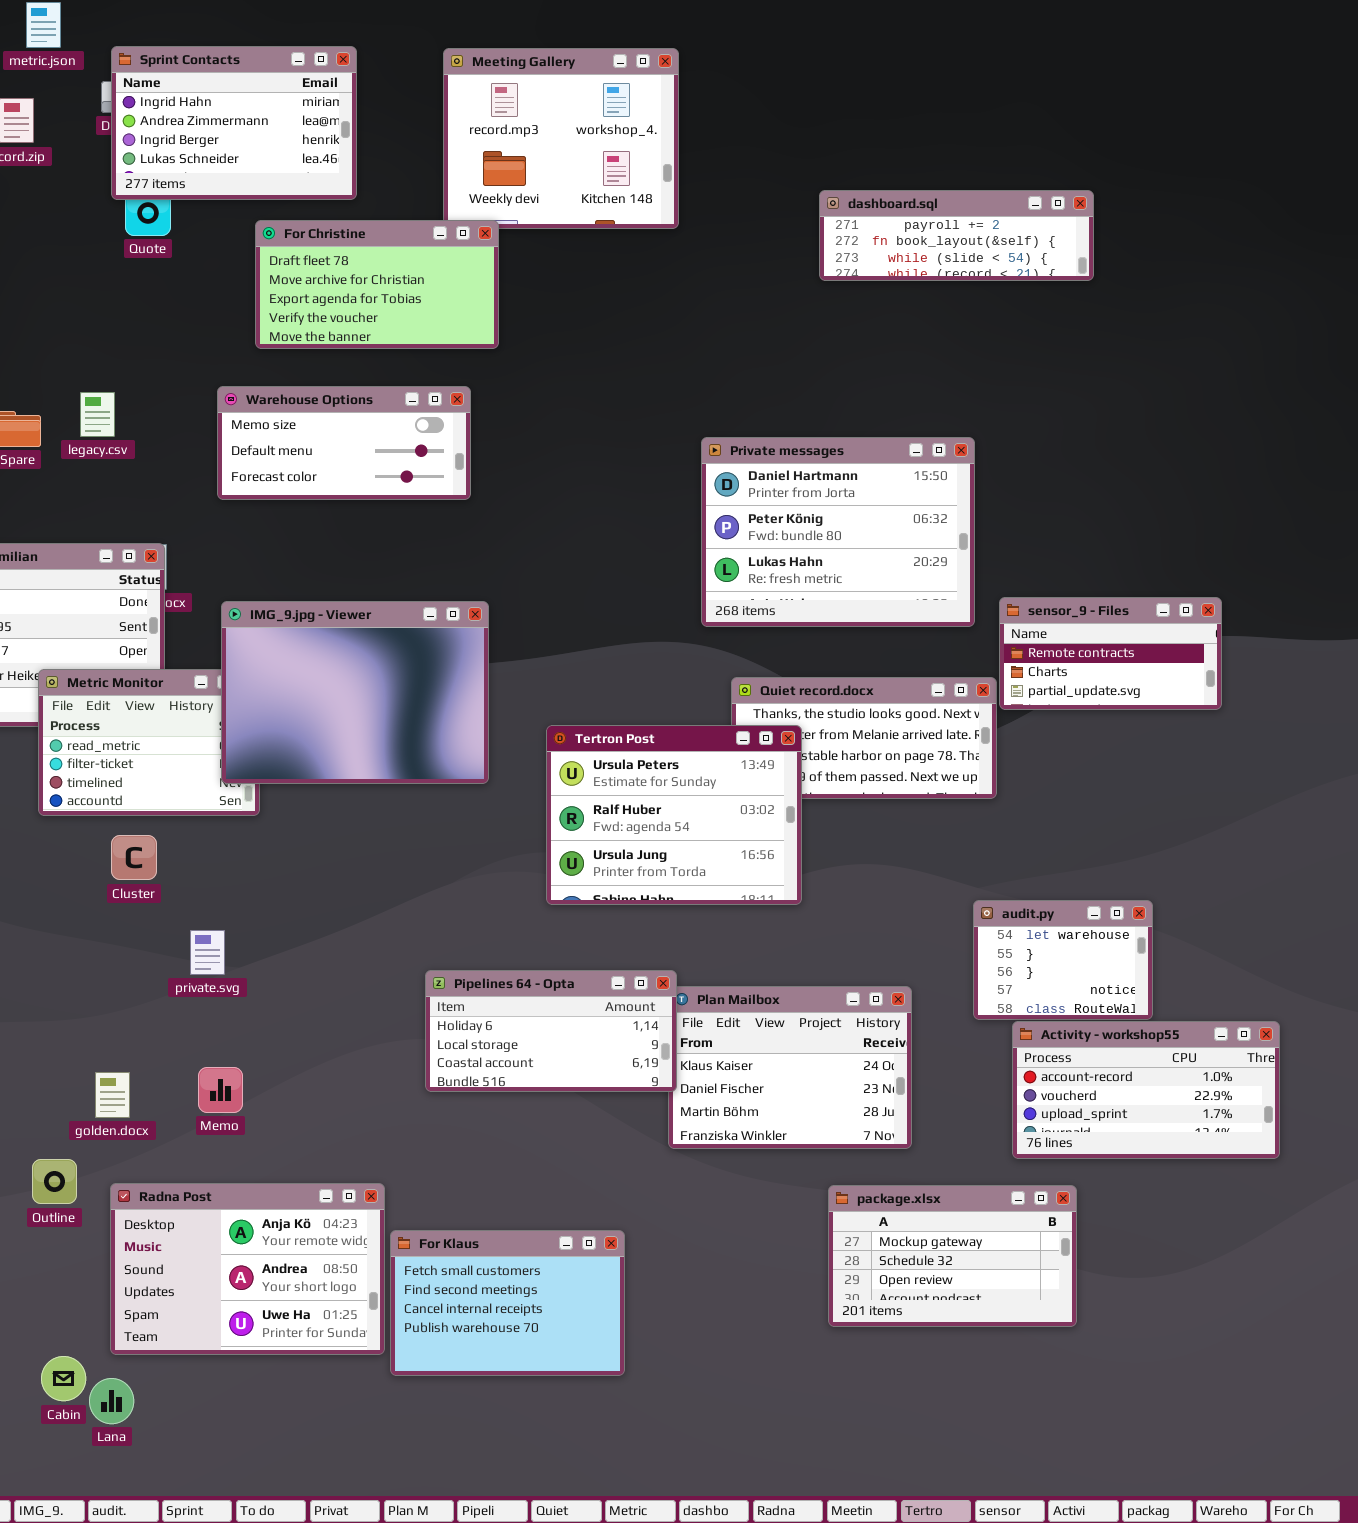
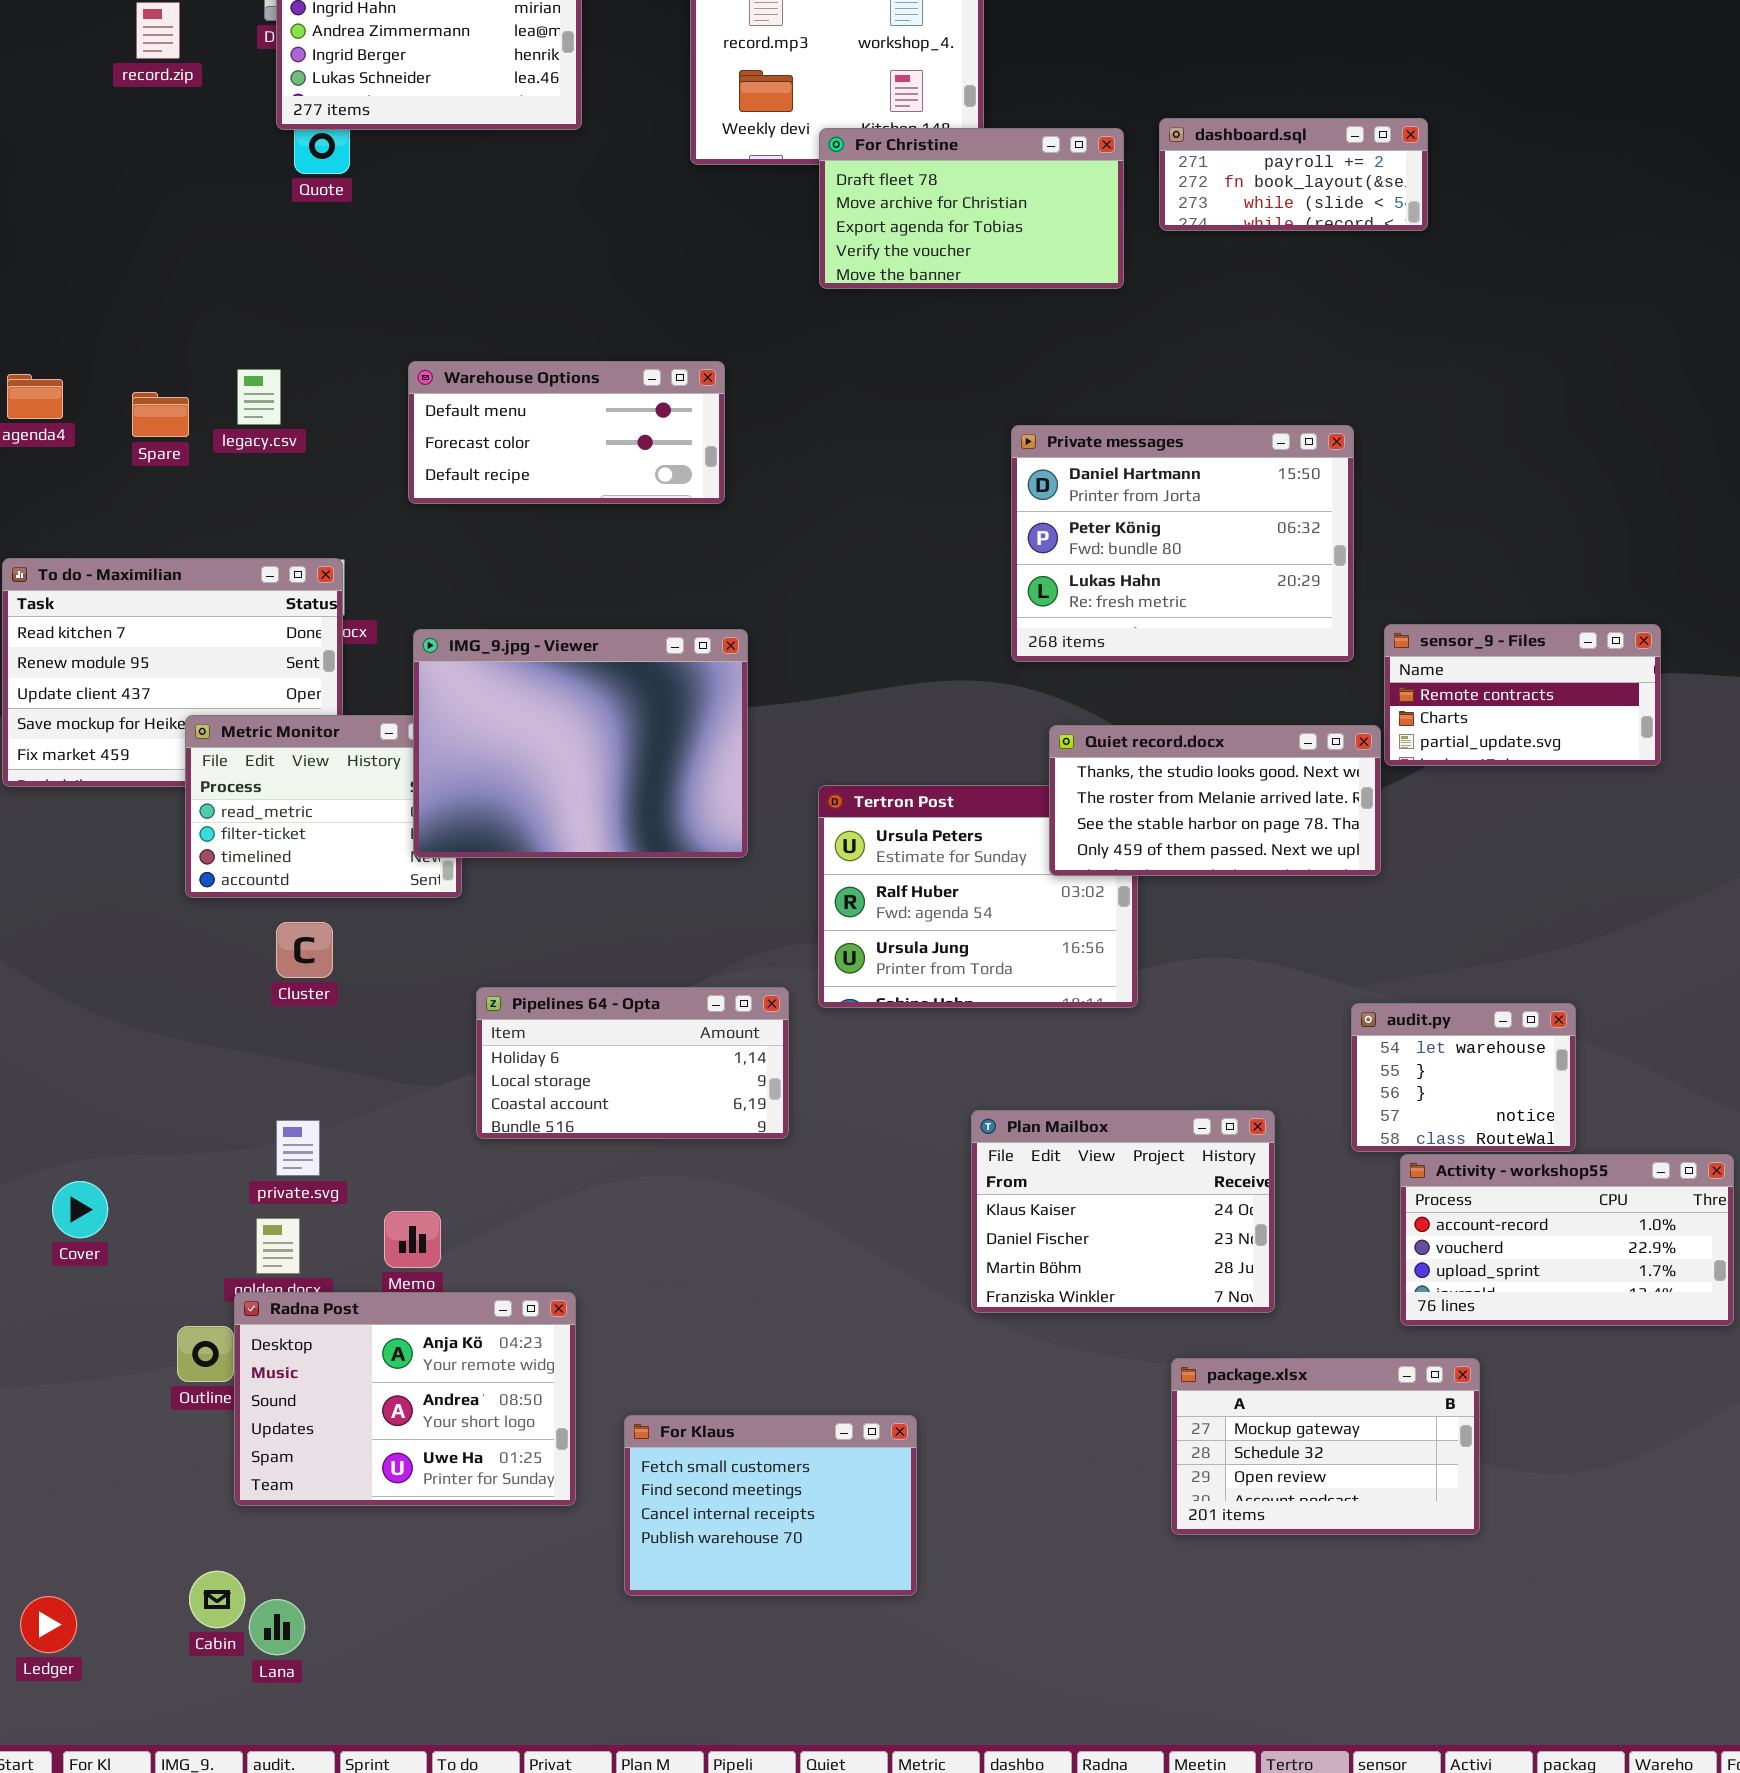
dashboard.sql: [819,190,1094,281] -> [1159,118,1428,231], resized
For Christine: [255,220,499,349] -> [819,128,1124,289], moved
Warehouse Options: [217,386,471,500] -> [408,361,725,504], scrolled down 1 row
Quiet record.docx: [731,677,997,799] -> [1049,725,1381,876], raised
private.svg: [190,930,225,975] -> [276,1120,320,1176], moved
Pipelines 64 - Opta: [425,970,677,1092] -> [476,987,789,1139], moved
Radna Post: [110,1183,385,1355] -> [234,1292,576,1506], moved

